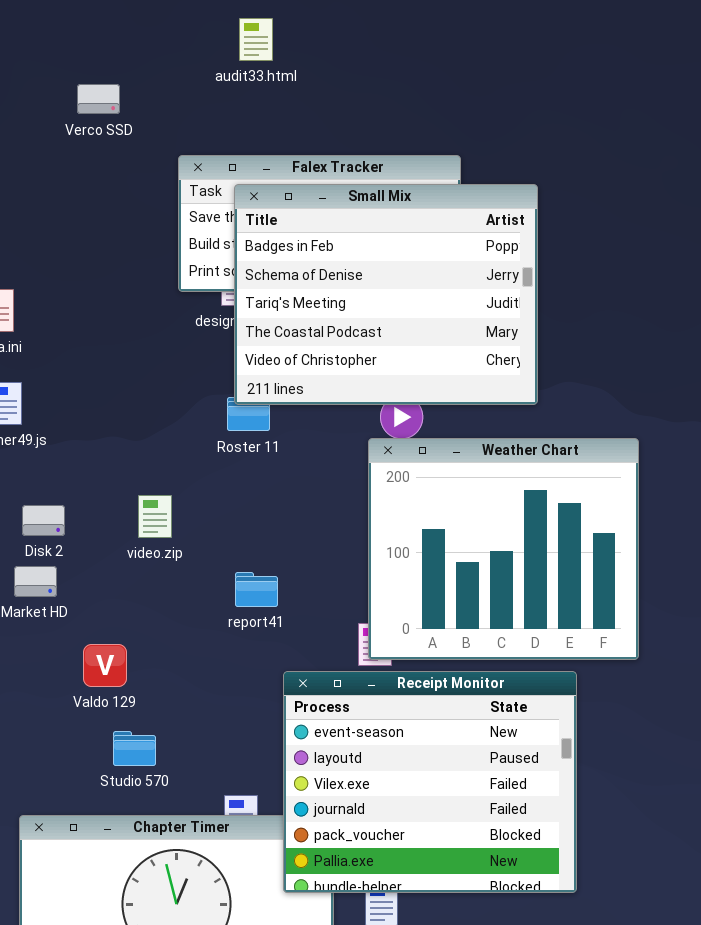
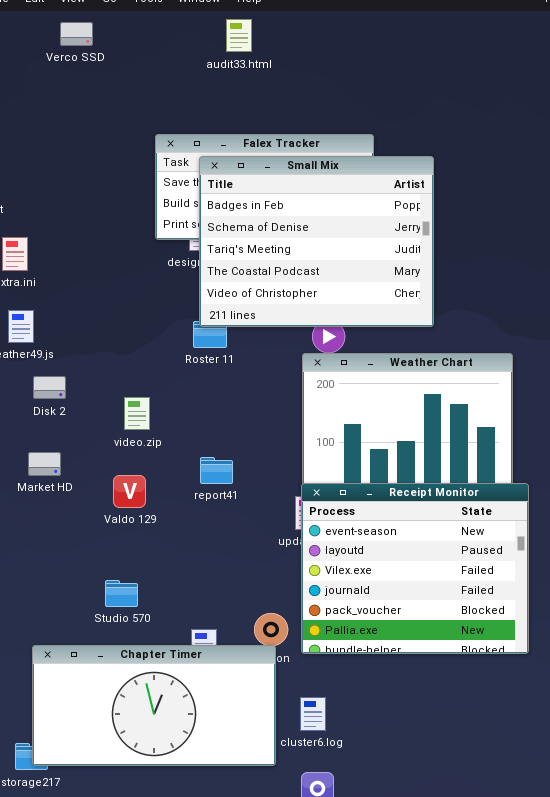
audit33.html: [239,18,273,61] -> [226,19,252,52], moved
Verco SSD: [77,84,120,114] -> [60,22,93,46], moved
Disk 2: [22,505,65,536] -> [33,376,66,399], moved
Valdo 129: [83,644,127,687] -> [113,475,146,508], moved
Receipt Monitor: [283,671,577,893] -> [301,483,529,654], moved

